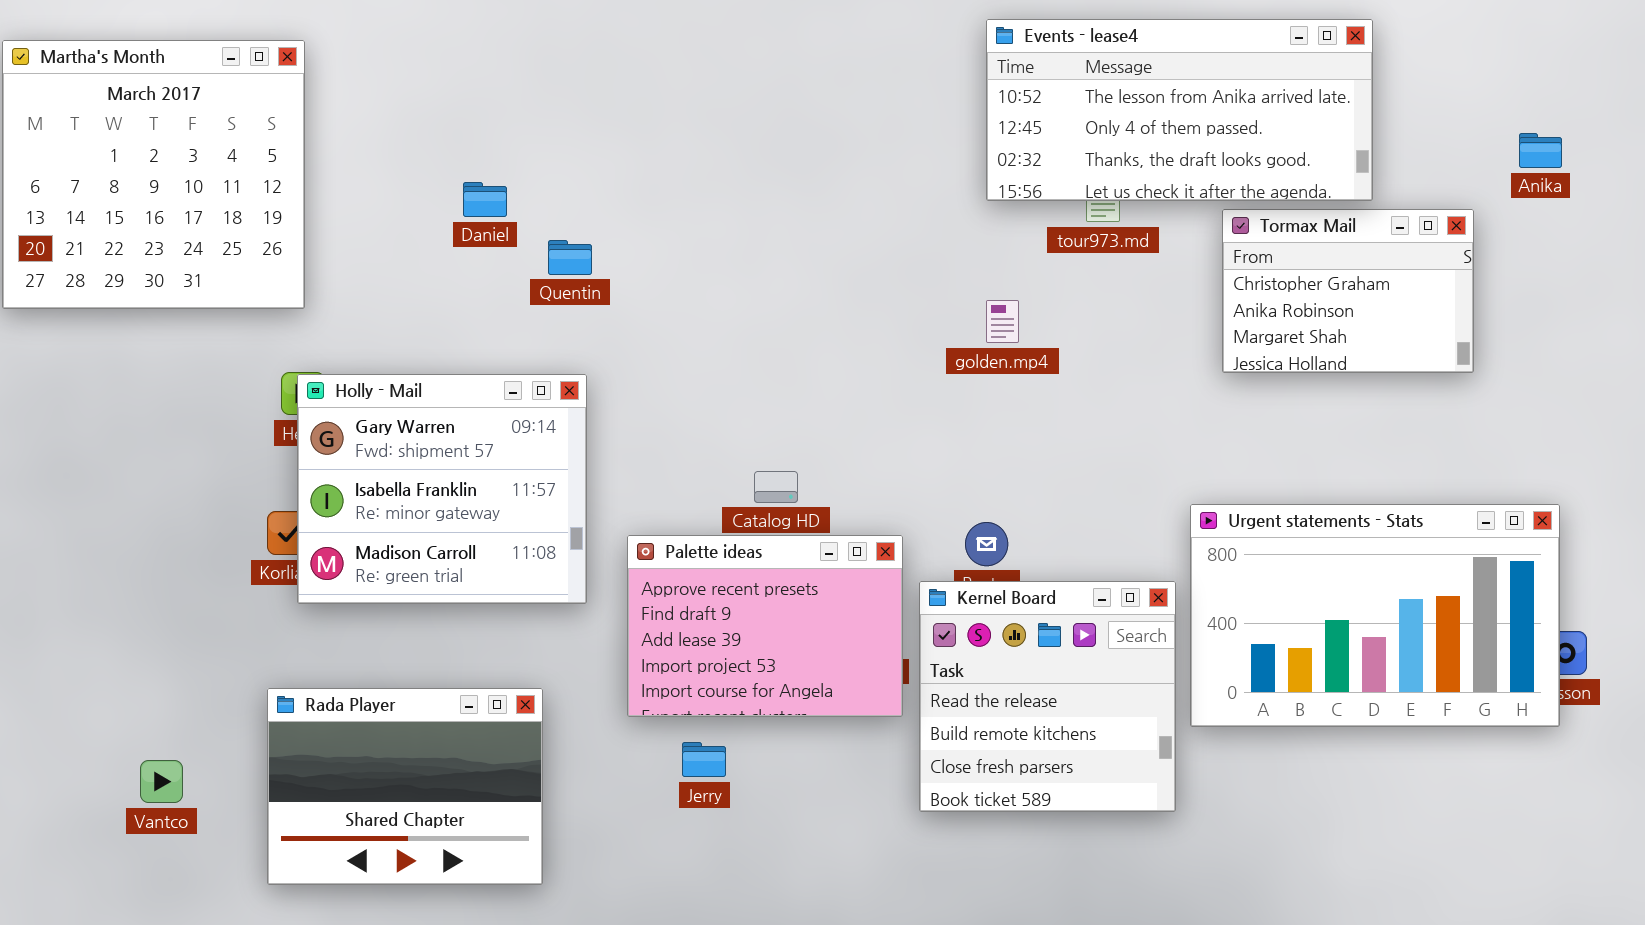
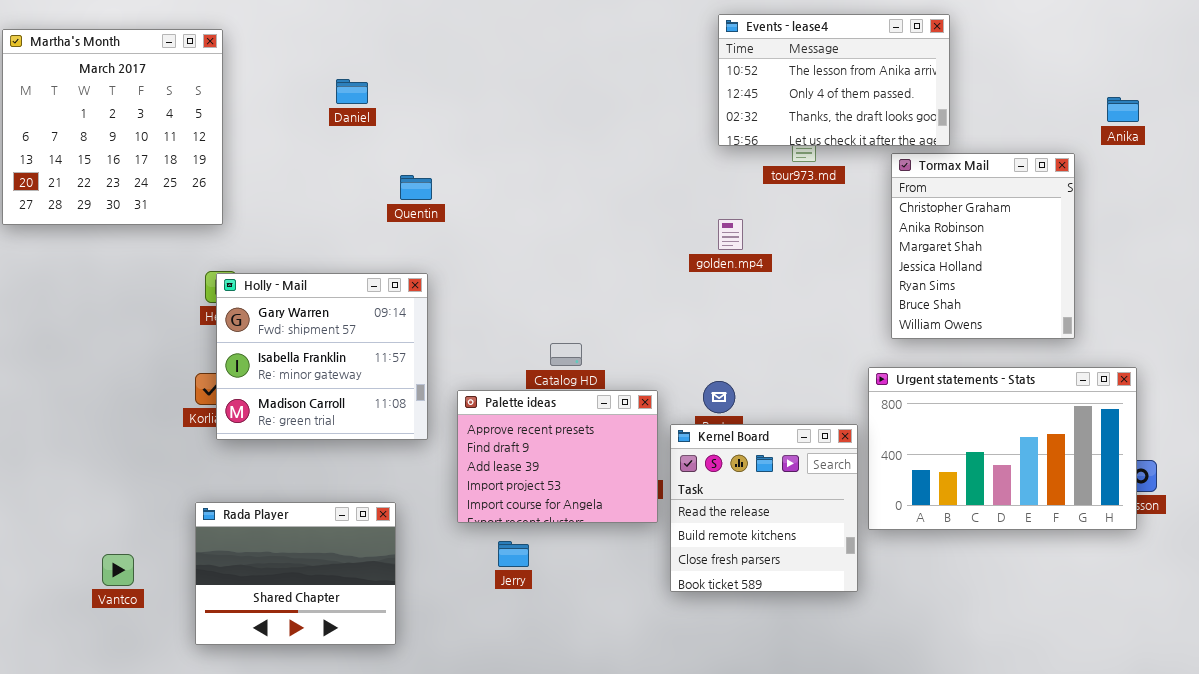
Events - lease4: [986,19,1373,201] -> [718,14,950,146], resized
Daniel: [463,182,507,217] -> [336,79,368,104], moved
Tormax Mail: [1222,209,1474,373] -> [891,153,1075,339], resized

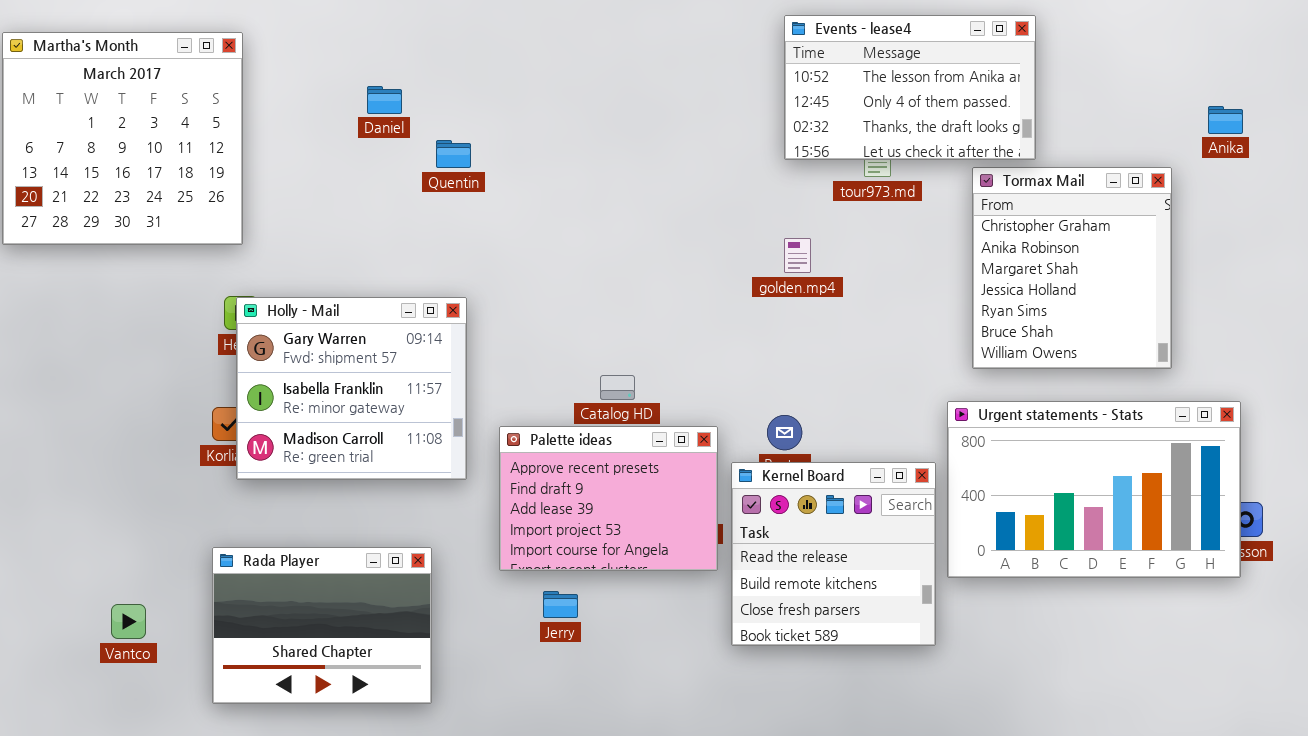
Quentin: [400,175,432,200] -> [436,140,471,168], moved

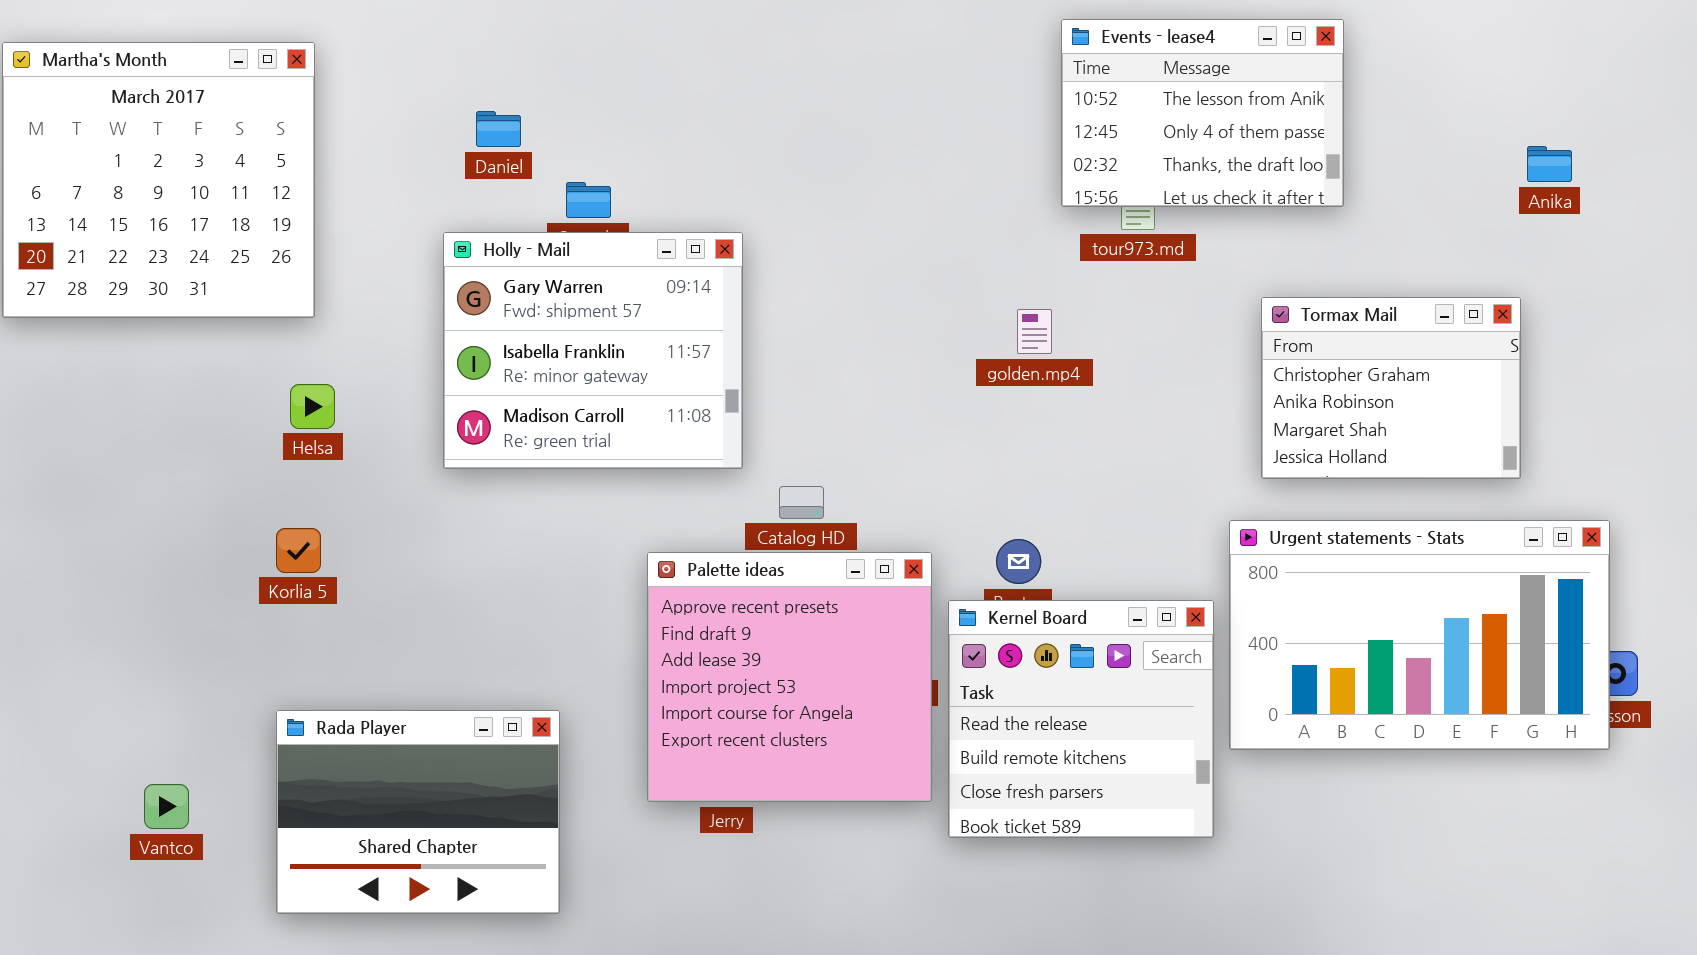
Events - lease4: [784,15,1036,160] -> [1061,19,1344,207], resized
Anika: [1208,106,1243,134] -> [1527,146,1572,182], moved
Tormax Mail: [972,167,1172,369] -> [1261,297,1521,479], resized
Holly - Mail: [236,297,467,480] -> [443,232,743,469], moved
Palette ideas: [499,426,718,571] -> [647,552,932,802], resized

